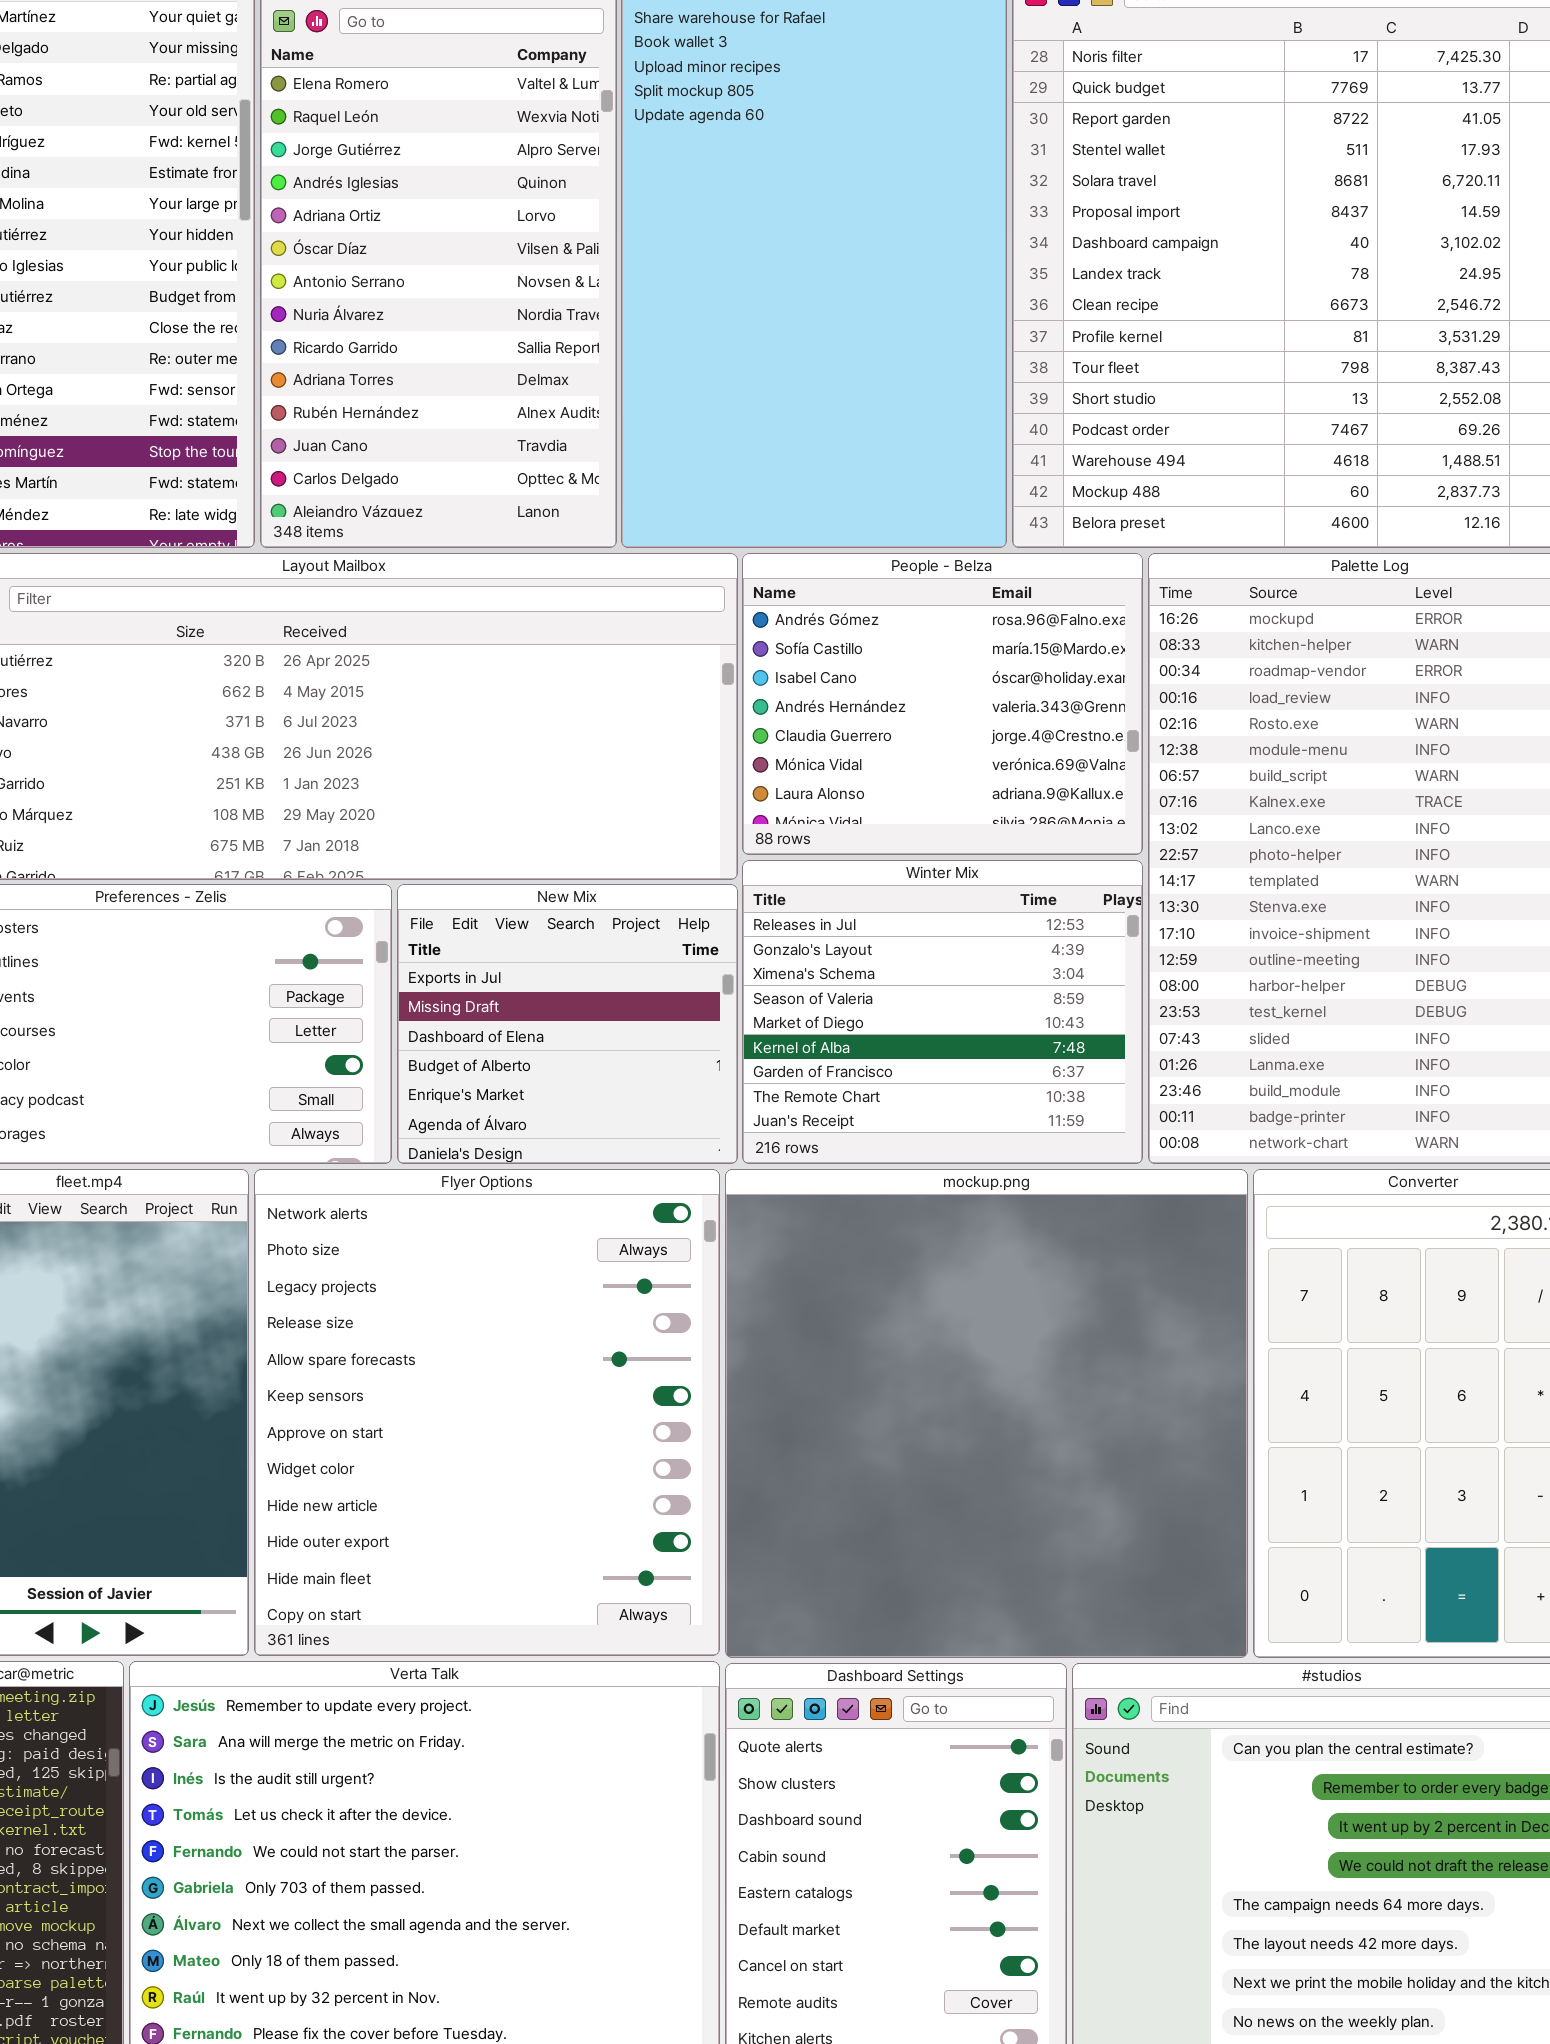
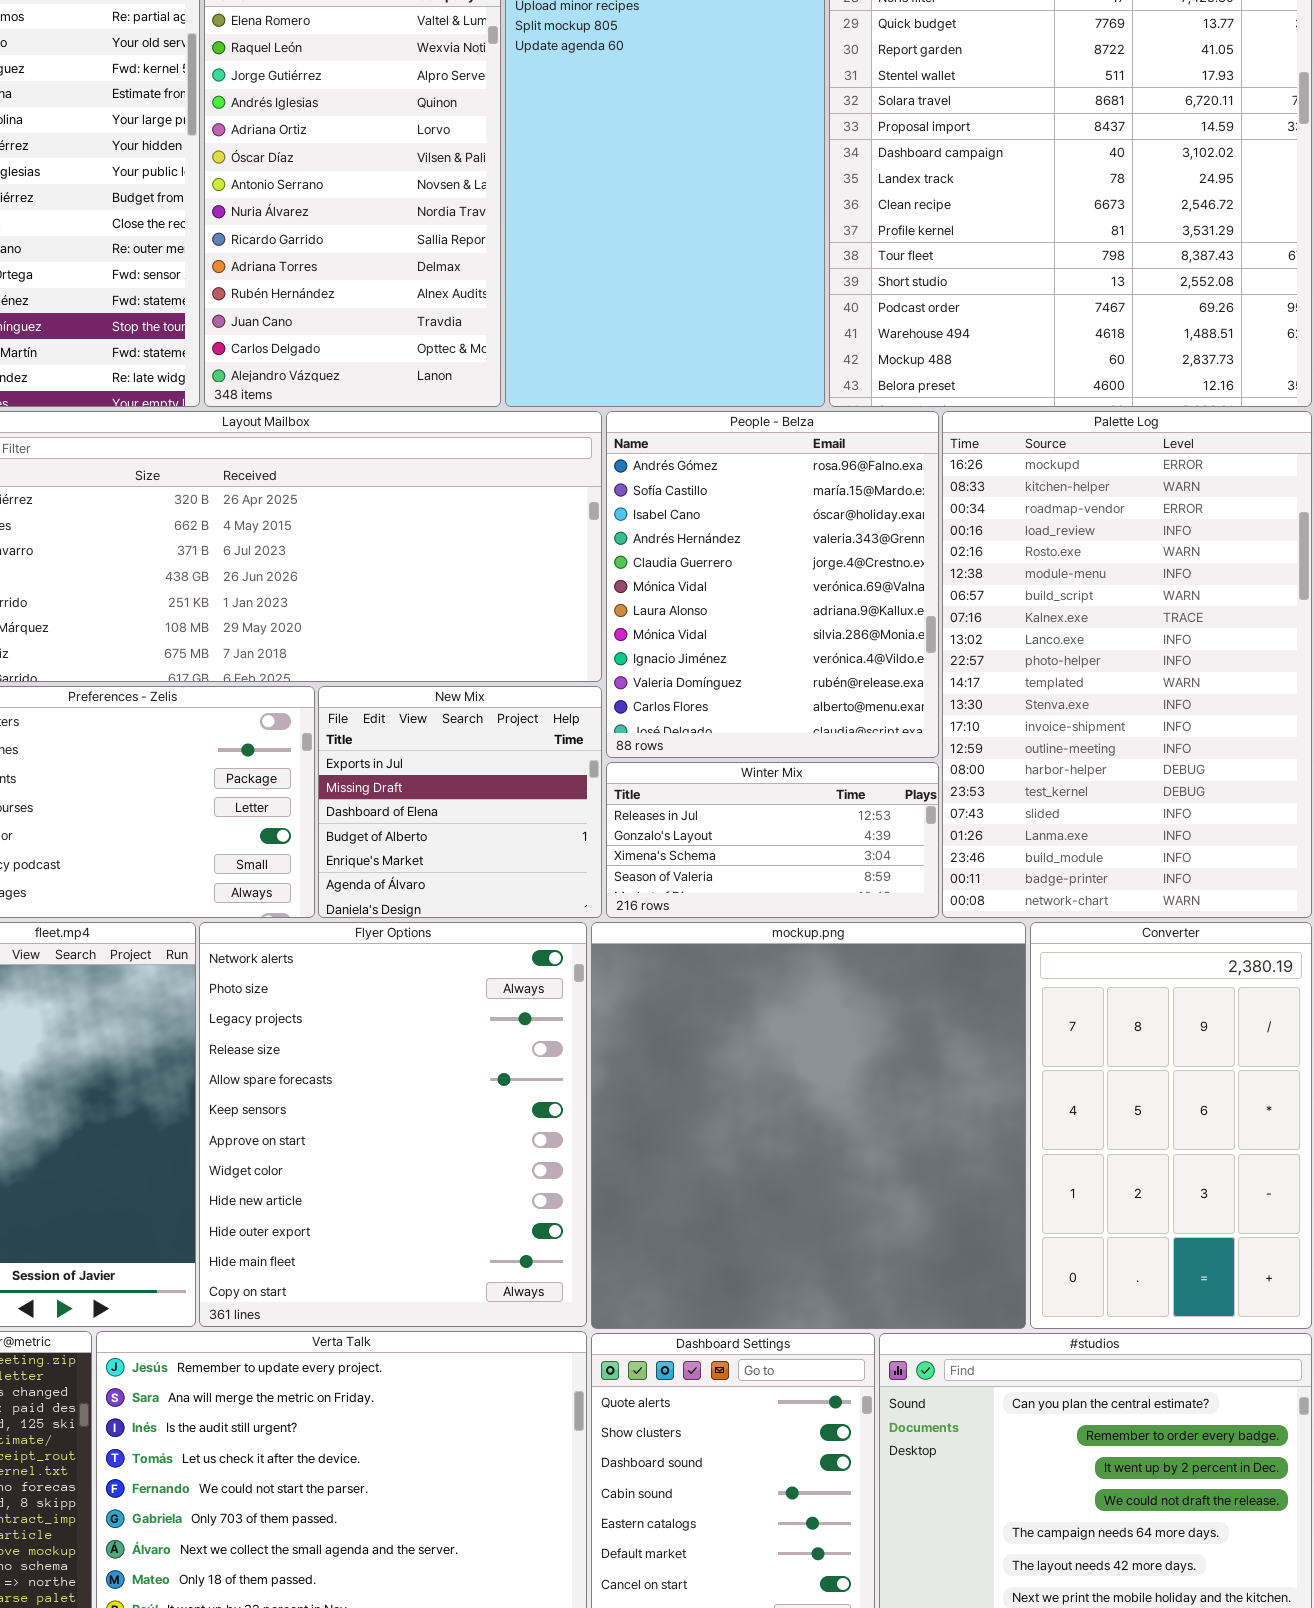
People - Belza: [742,553,1143,855] -> [606,411,939,758], resized
Winter Mix: [742,860,1143,1164] -> [606,762,939,918], resized

